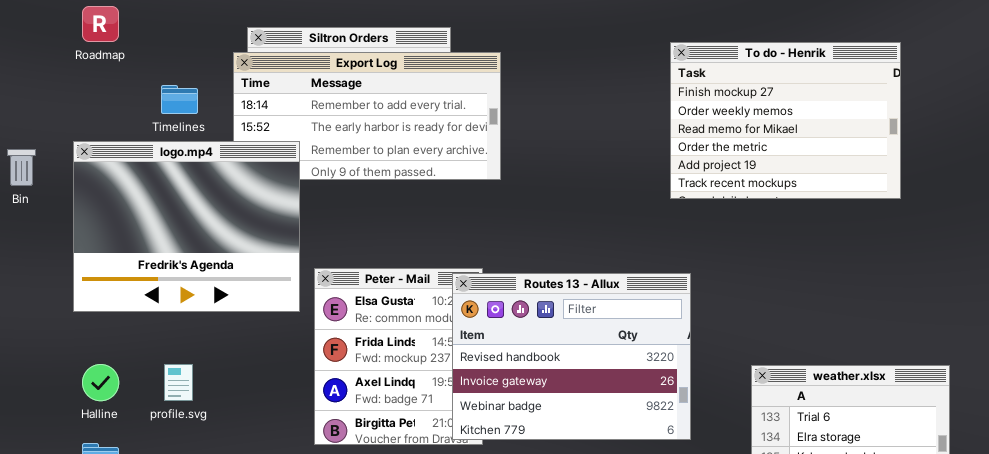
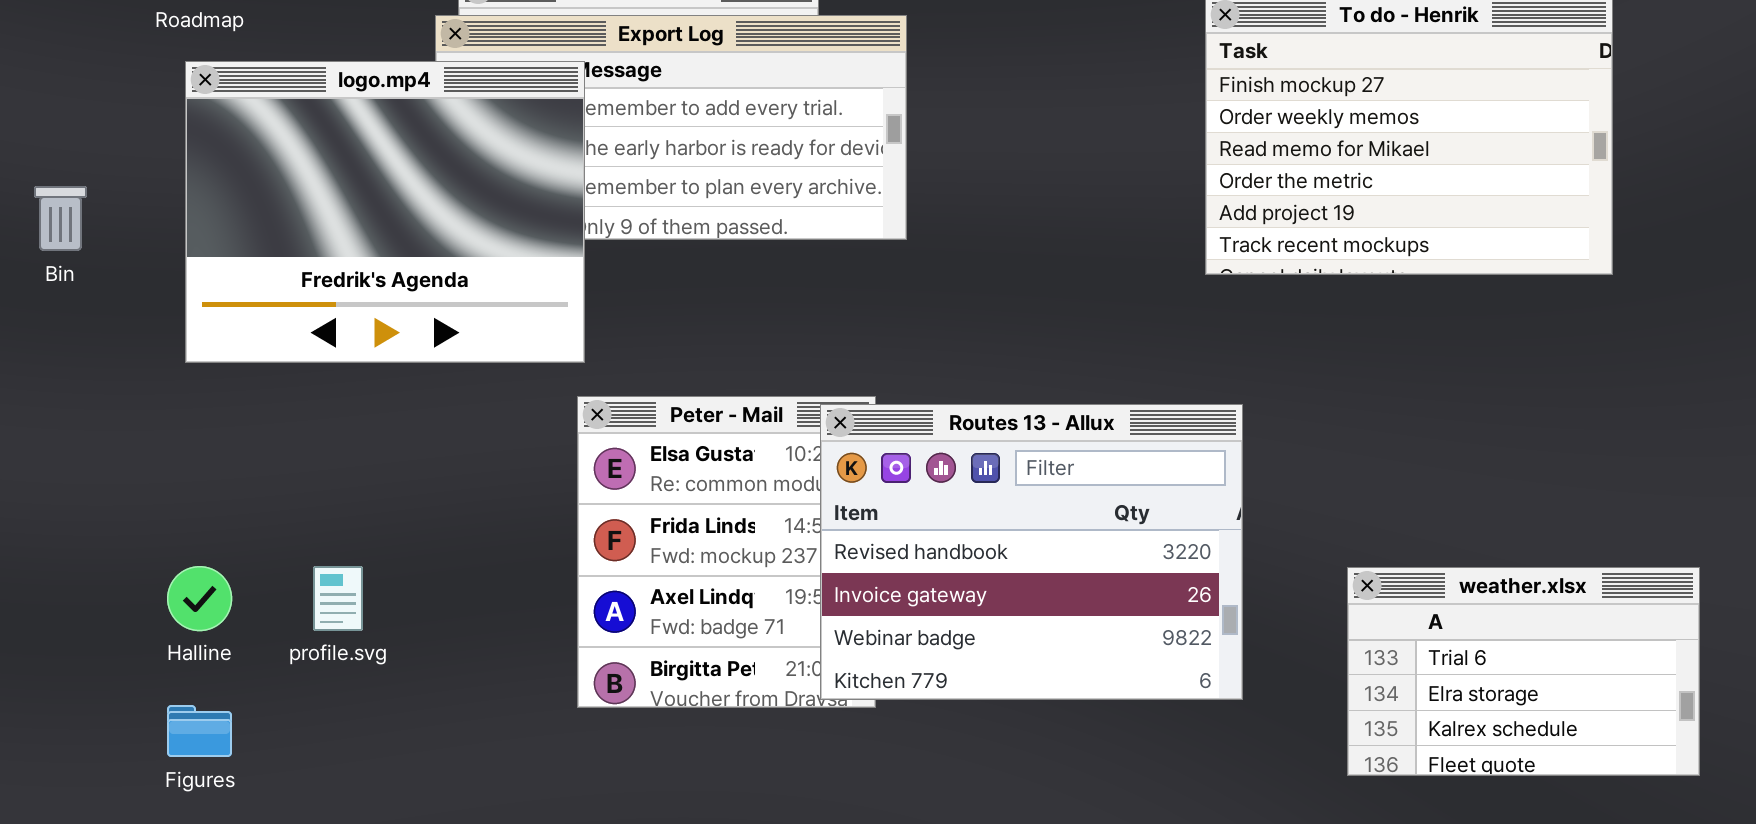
logo.mp4: [73,141,300,312] -> [185,61,585,363], moved

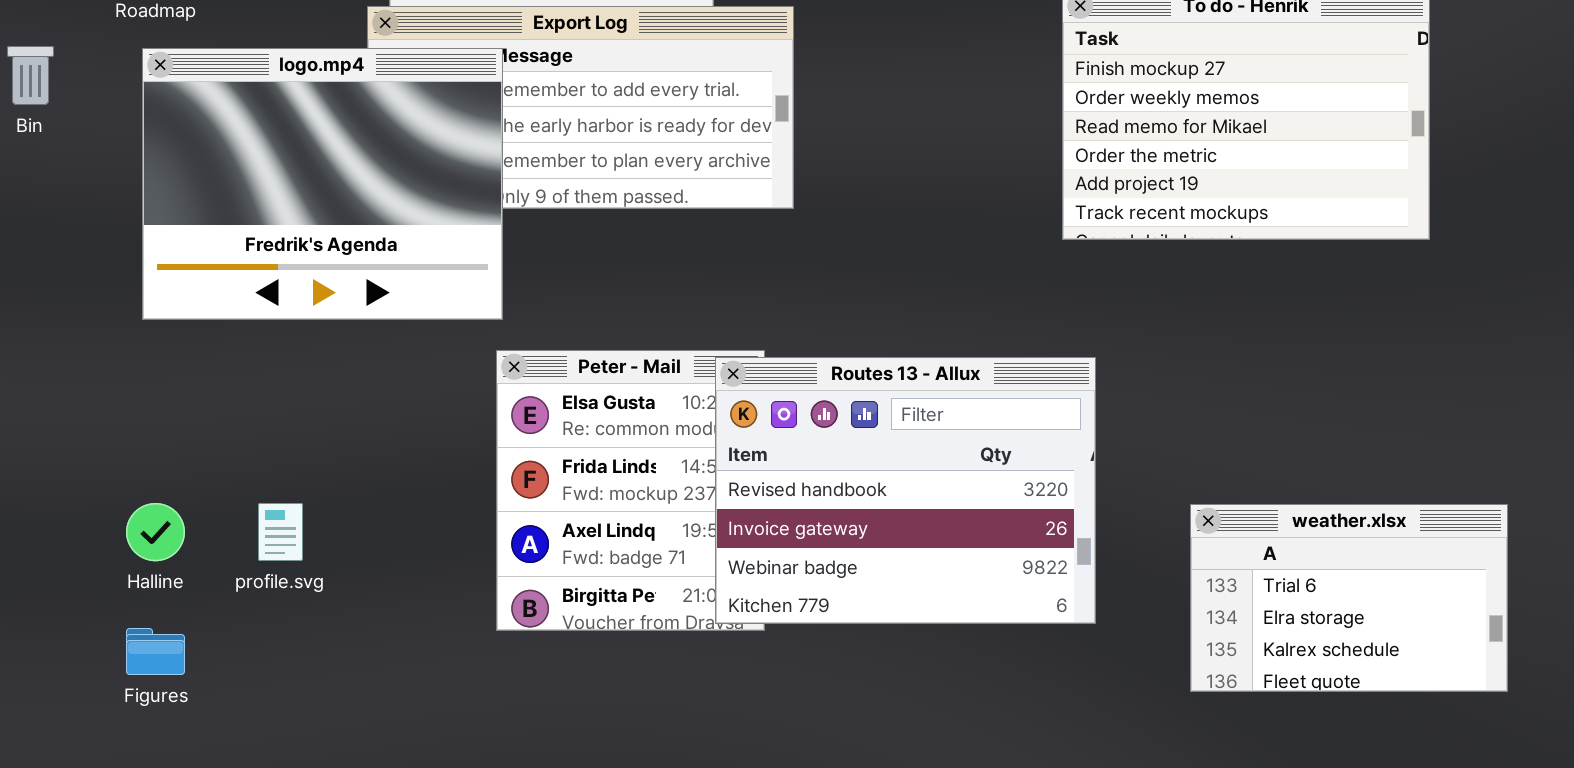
Bin: [34,186,87,251] -> [7,46,54,105], moved

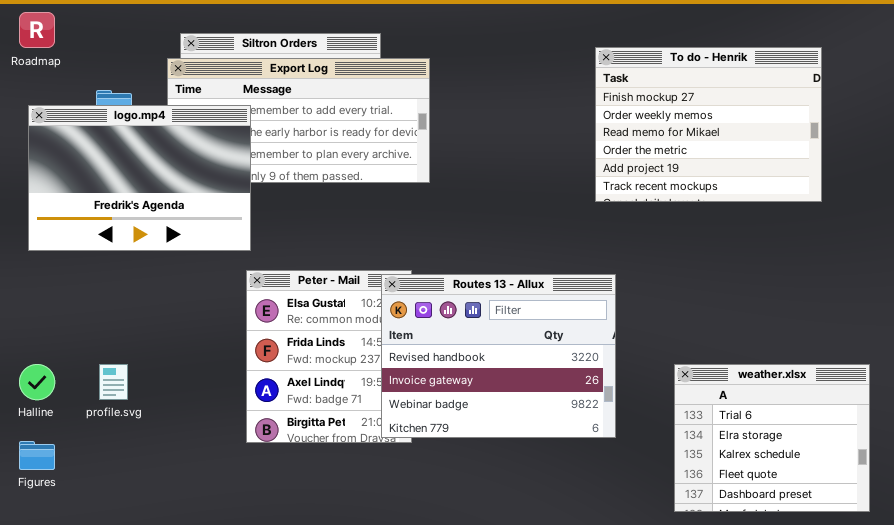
logo.mp4: [142,48,503,320] -> [28,105,251,251], resized
weather.xlsx: [1190,504,1508,692] -> [674,364,870,512], resized

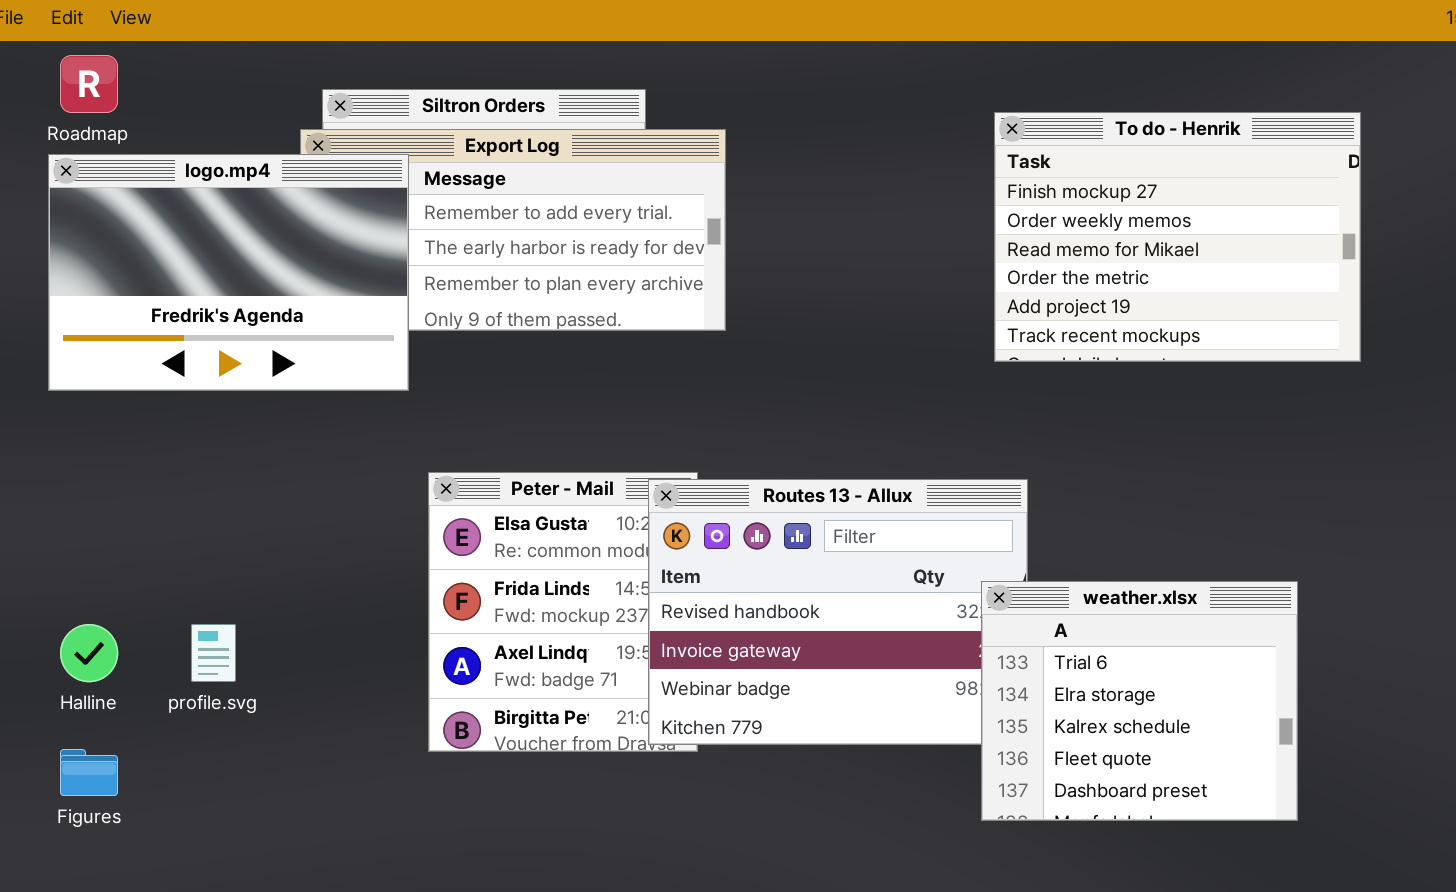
logo.mp4: [28,105,251,251] -> [48,154,409,391], moved
weather.xlsx: [674,364,870,512] -> [981,581,1298,821], moved

